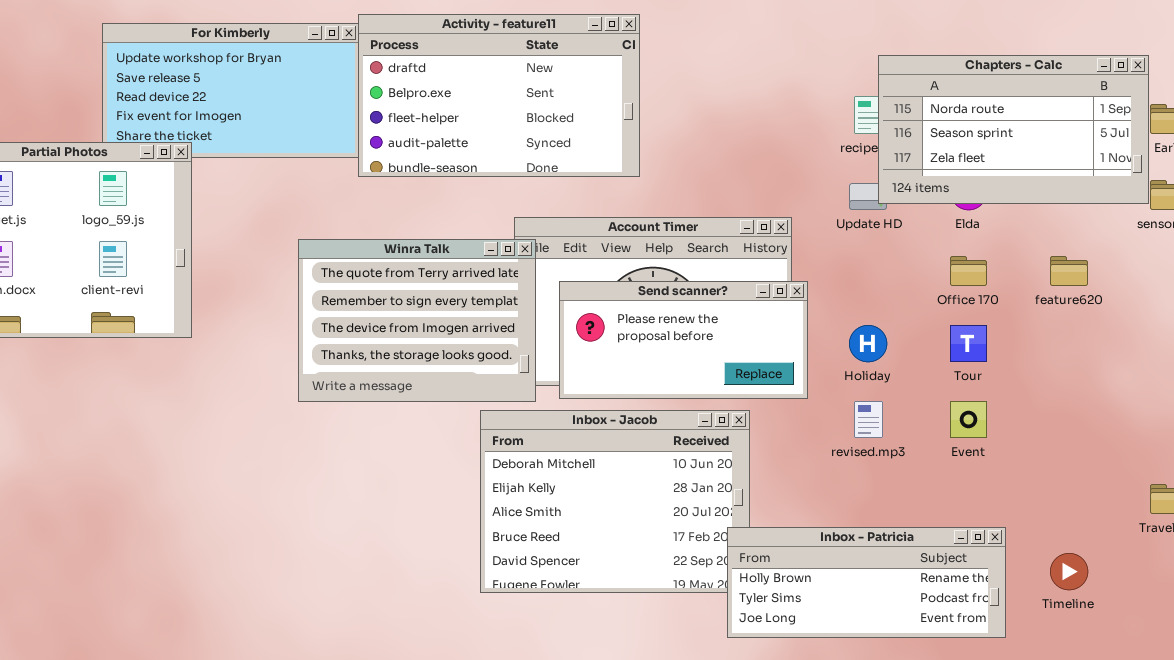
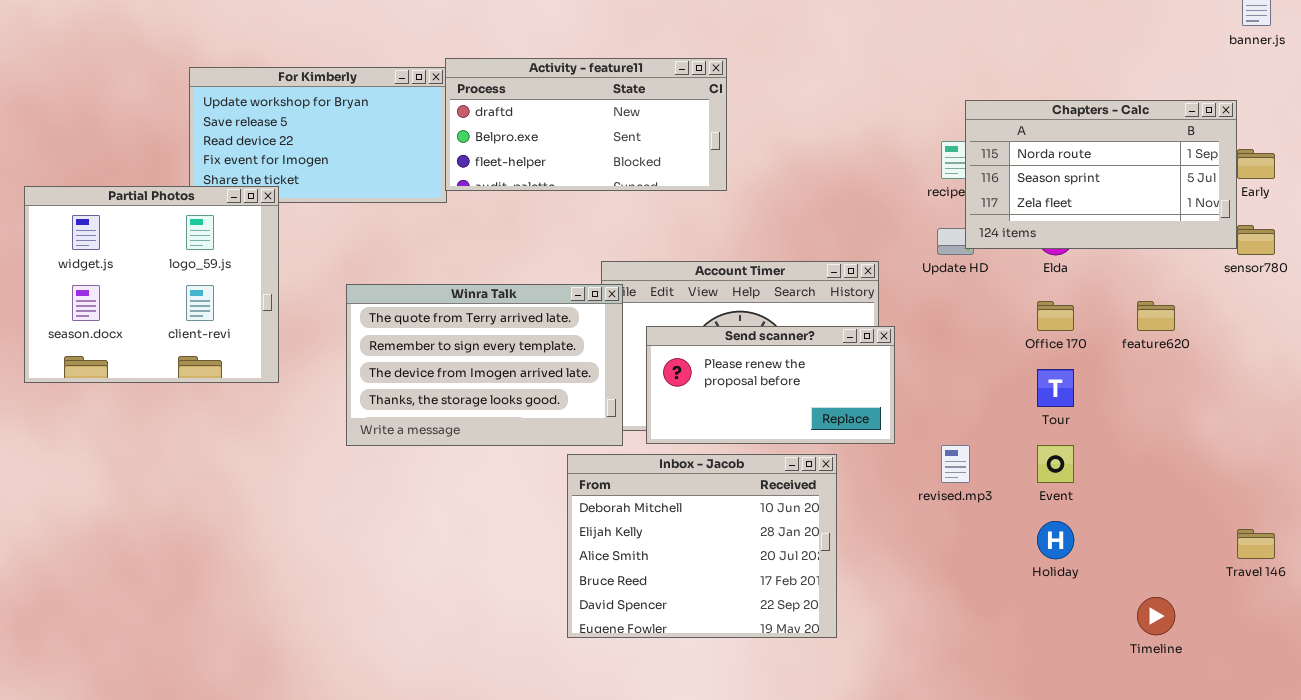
Activity - feature11: [358,14,640,177] -> [445,58,727,191], resized
Winra Talk: [298,239,536,402] -> [346,284,623,446], resized
Holiday: [849,325,887,362] -> [1037,521,1074,559], moved
Inbox - Patricia: [727,527,1006,638] -> none, closed

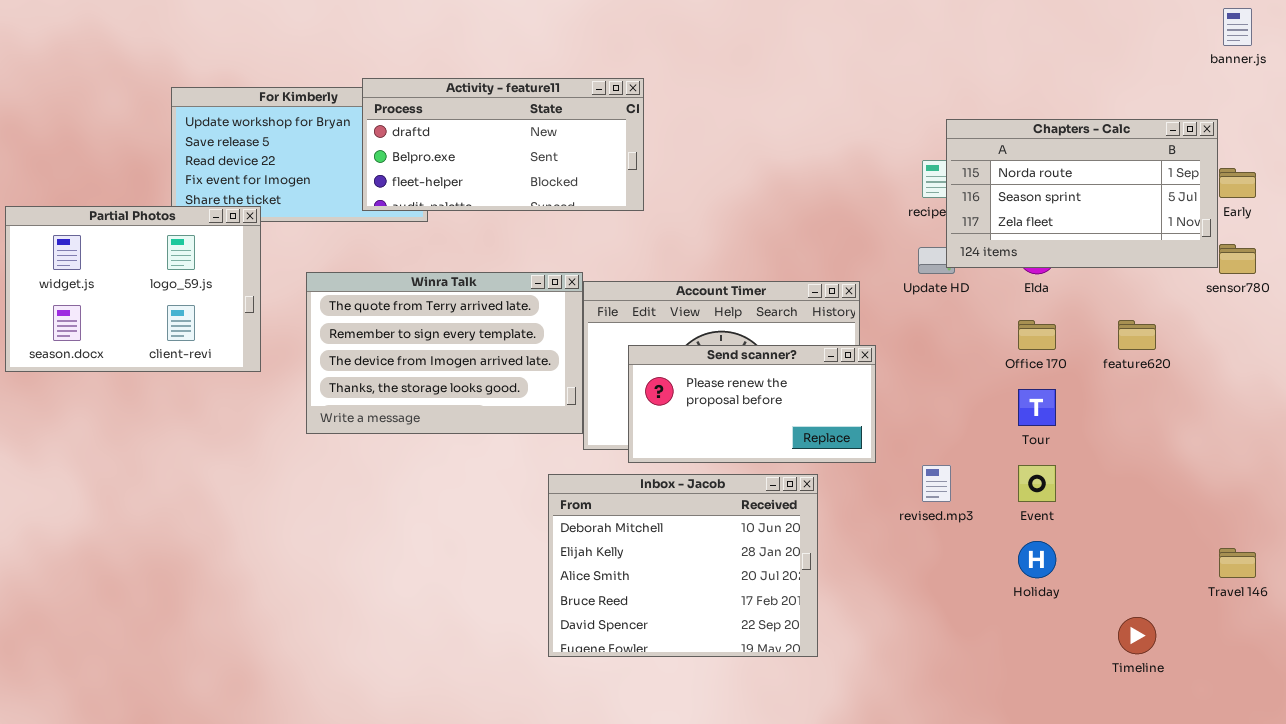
Activity - feature11: [445,58,727,191] -> [362,78,644,211], moved
Partial Photos: [24,186,279,383] -> [5,206,261,372], resized
Winra Talk: [346,284,623,446] -> [306,272,583,434], moved

